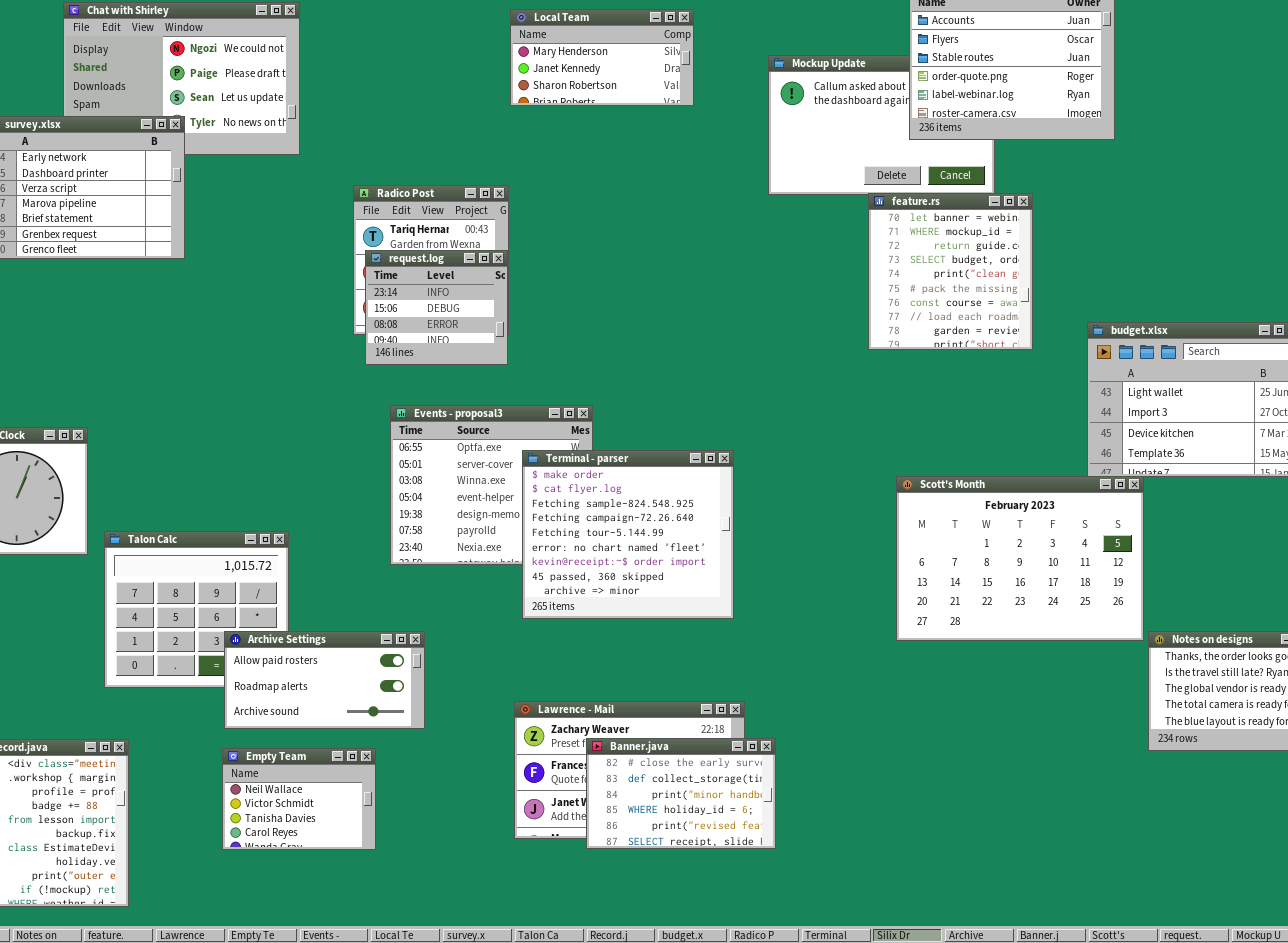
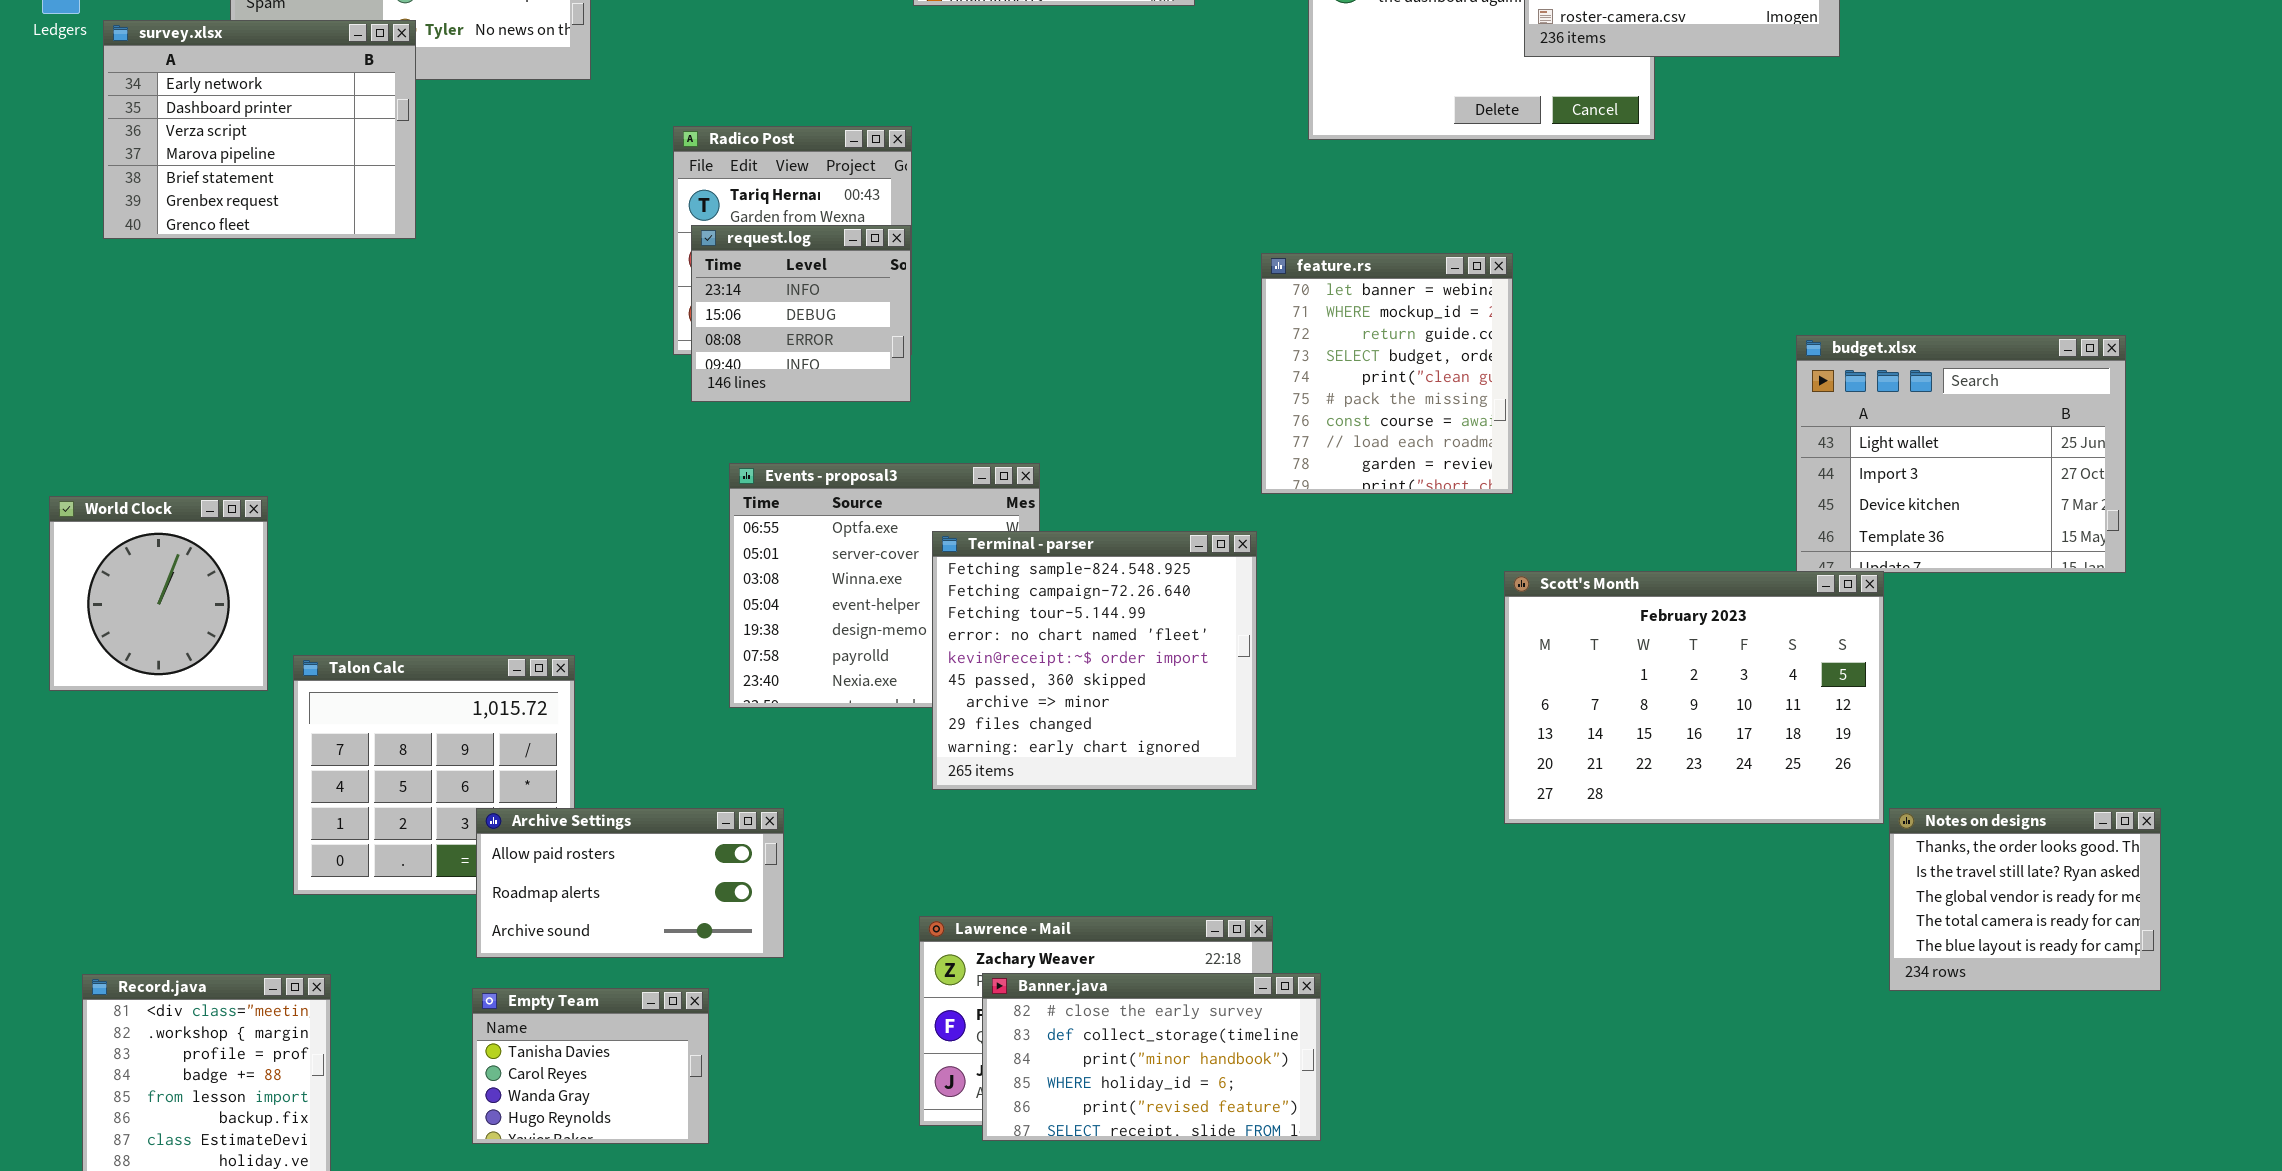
feature.rs: [868,193,1033,350] -> [1261,253,1513,494], moved
Terminal - parser: [522,450,734,619] -> [932,531,1257,790], scrolled down 2 rows
Banner.java: [586,738,776,849] -> [982,973,1321,1141], resized
Empty Team: [222,748,376,850] -> [472,988,709,1144], scrolled down 2 rows

